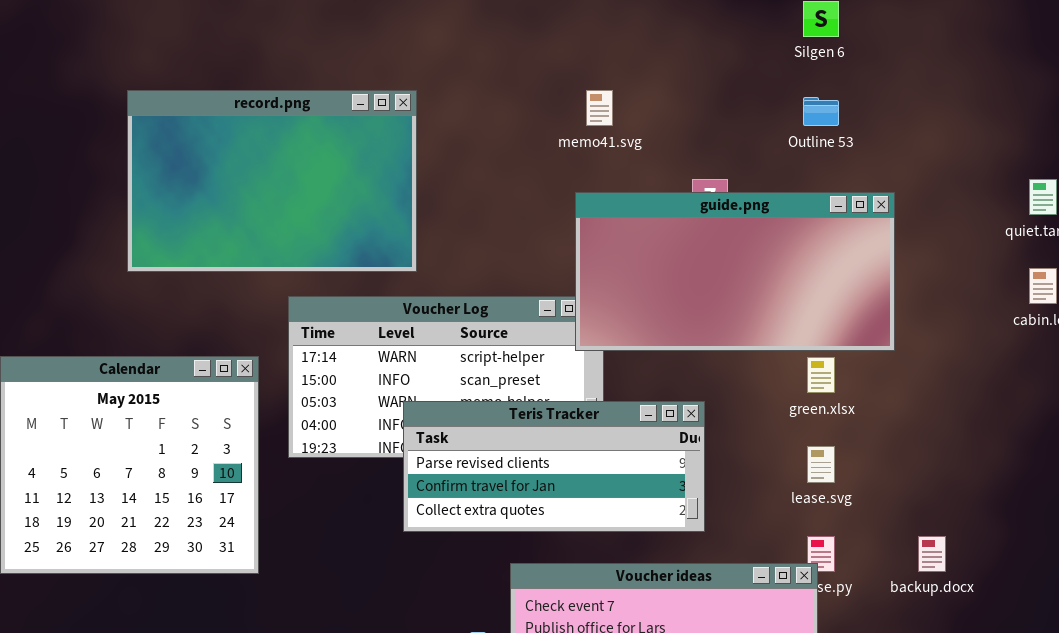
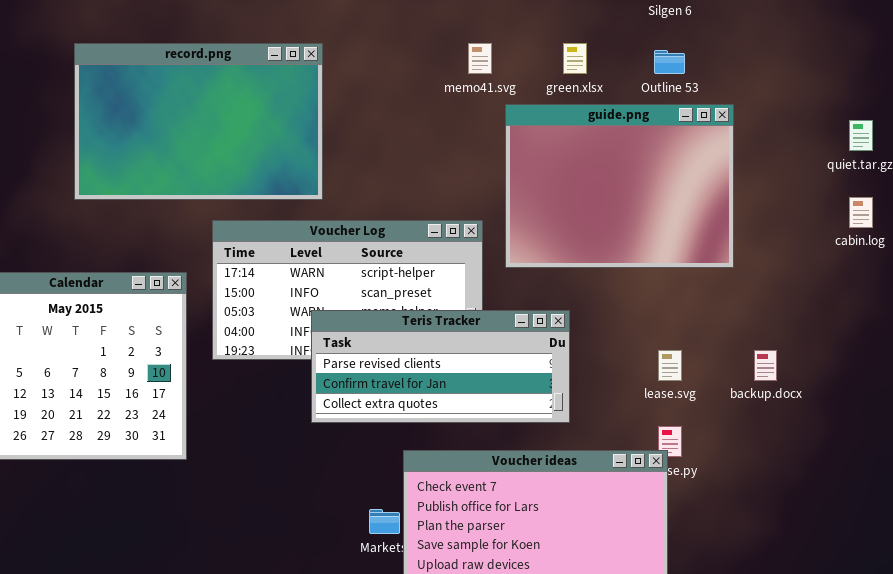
guide.png: [575,192,895,351] -> [505,104,734,268], resized
green.xlsx: [807,357,835,393] -> [563,43,587,74], moved
backup.docx: [918,536,946,572] -> [754,350,777,381], moved

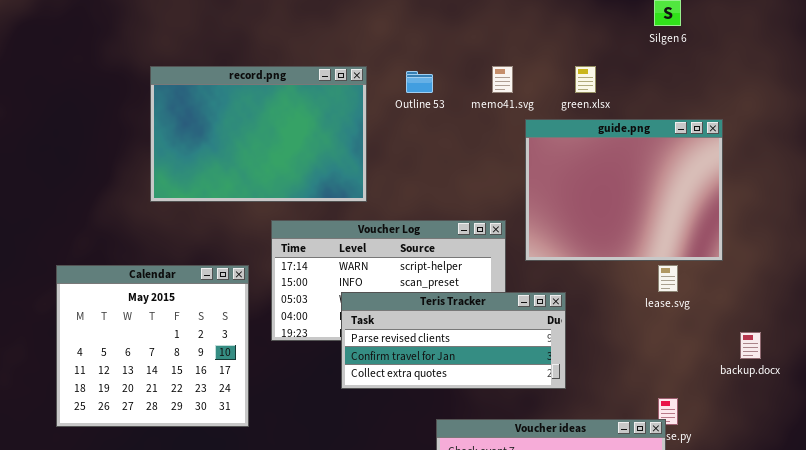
Outline 53: [654,50,685,74] -> [406,71,433,93], moved
Teris Tracker: [311,310,570,423] -> [341,292,566,389], moved
lease.svg: [658,350,682,381] -> [658,265,678,292], moved

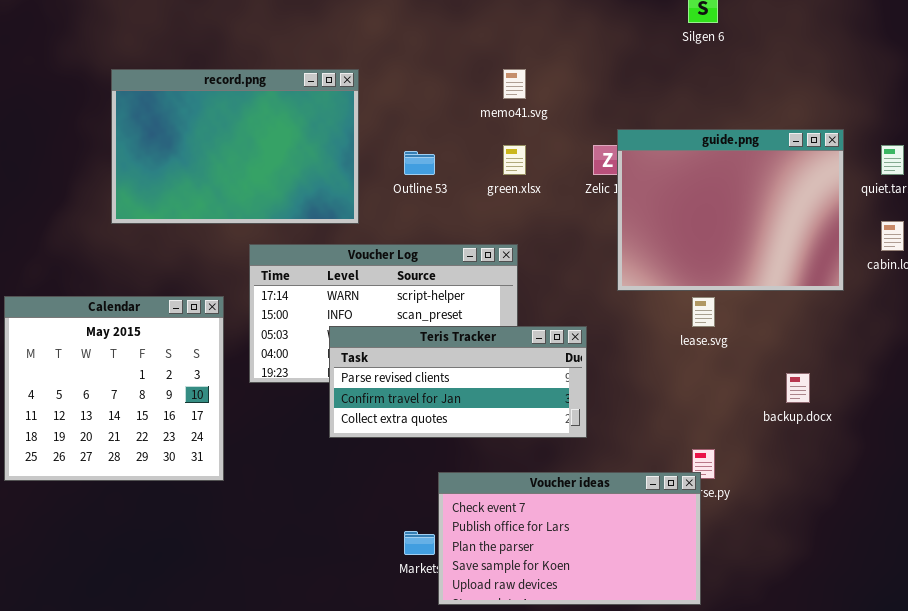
green.xlsx: [575,66,596,93] -> [503,145,526,175], moved
Outline 53: [406,71,433,93] -> [404,151,435,175], moved
guide.png: [525,119,723,261] -> [617,129,844,291], moved

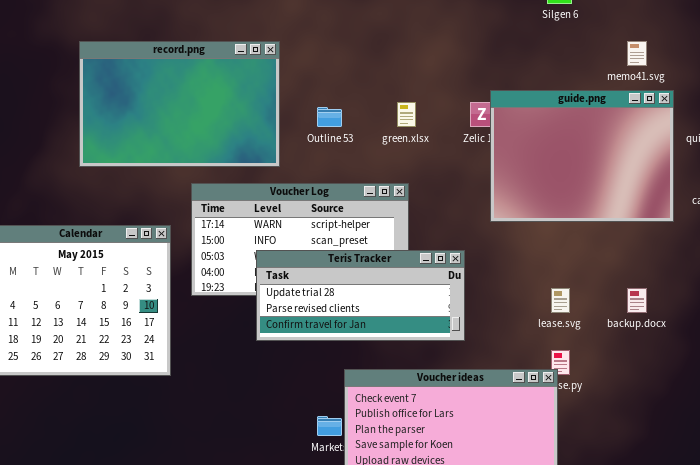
memo41.svg: [503,69,526,99] -> [627,41,647,66], moved
lease.svg: [692,297,715,327] -> [551,288,570,313], moved
Teris Tracker: [329,326,587,438] -> [256,250,465,341], scrolled up 1 row

